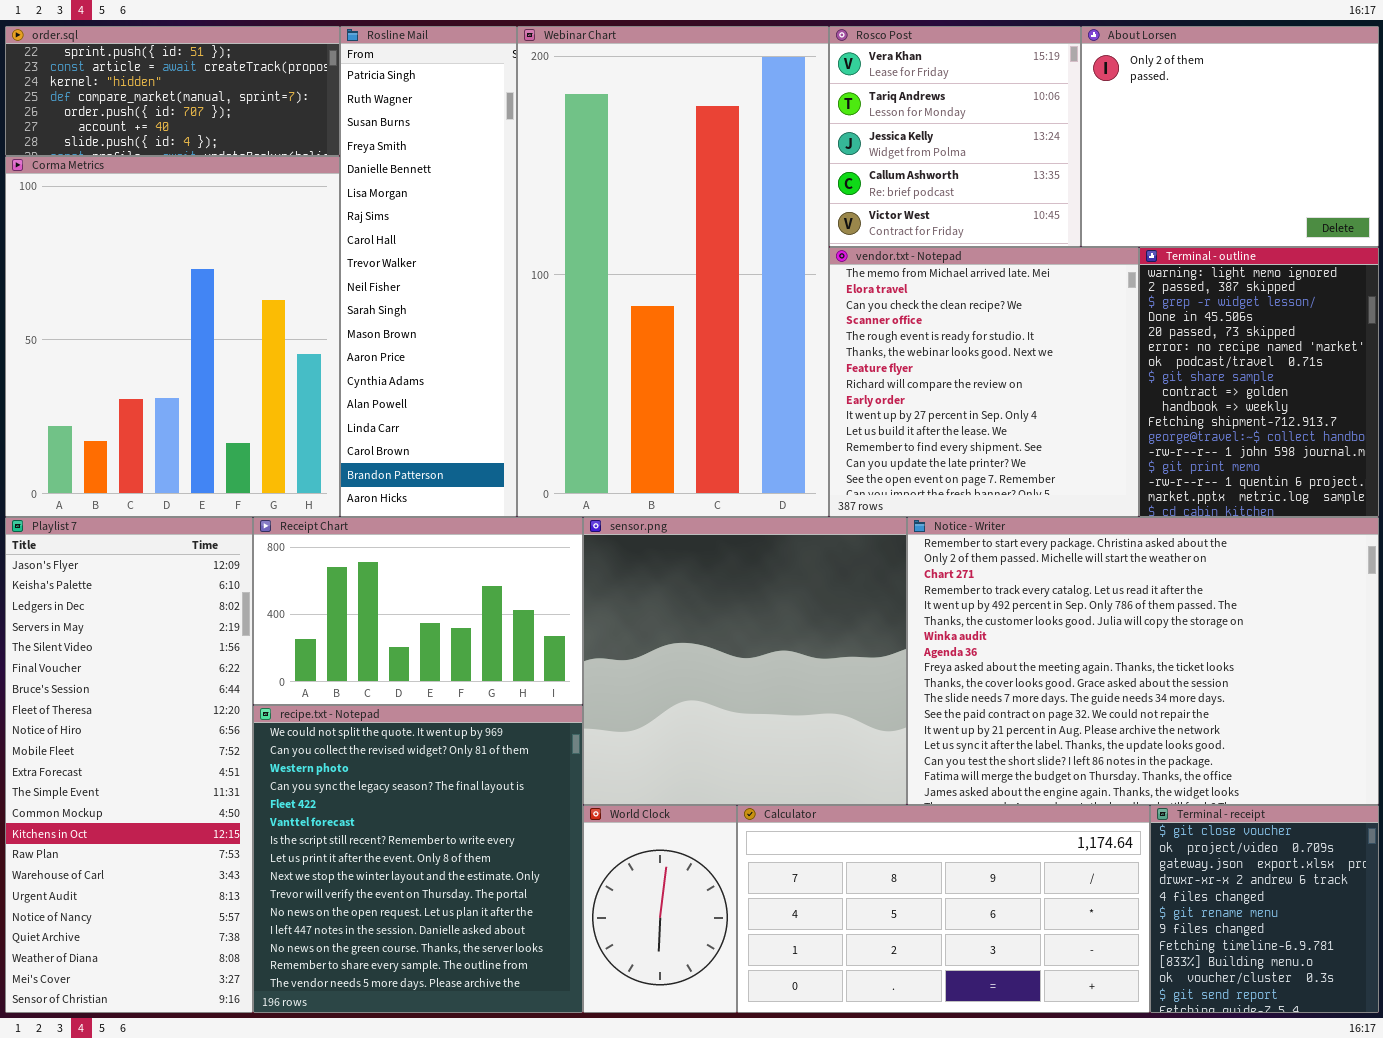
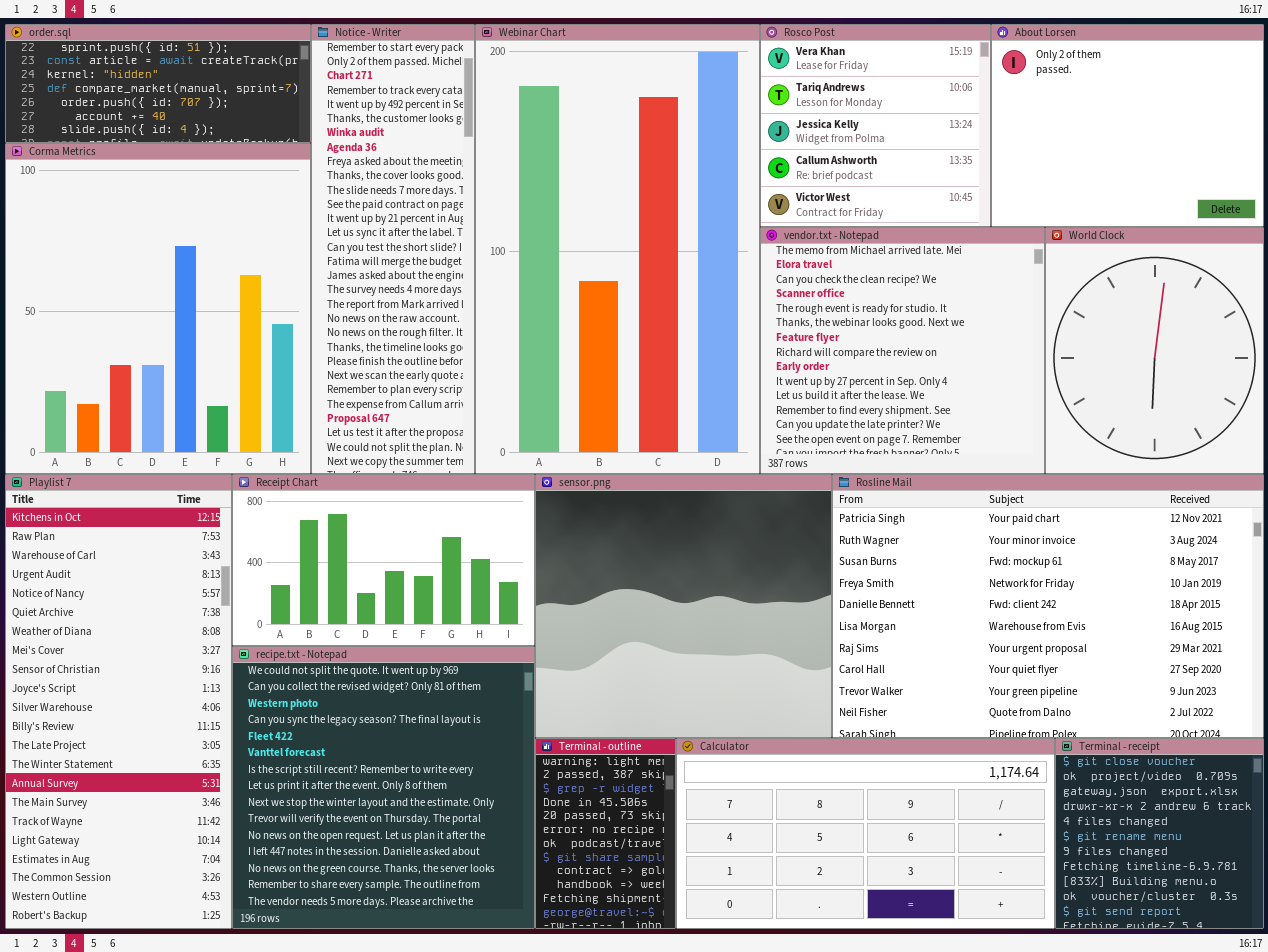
Rosline Mail: [340,26,517,517] -> [832,474,1264,738], moved, resized
Terminal - outline: [1139,247,1379,517] -> [535,738,676,929], moved, resized
Playlist 7: [5,517,253,1013] -> [5,474,232,929], scrolled down 13 rows
Notice - Writer: [907,517,1379,805] -> [311,24,475,474], moved, resized
World Clock: [583,805,737,1013] -> [1045,227,1264,474], moved, resized

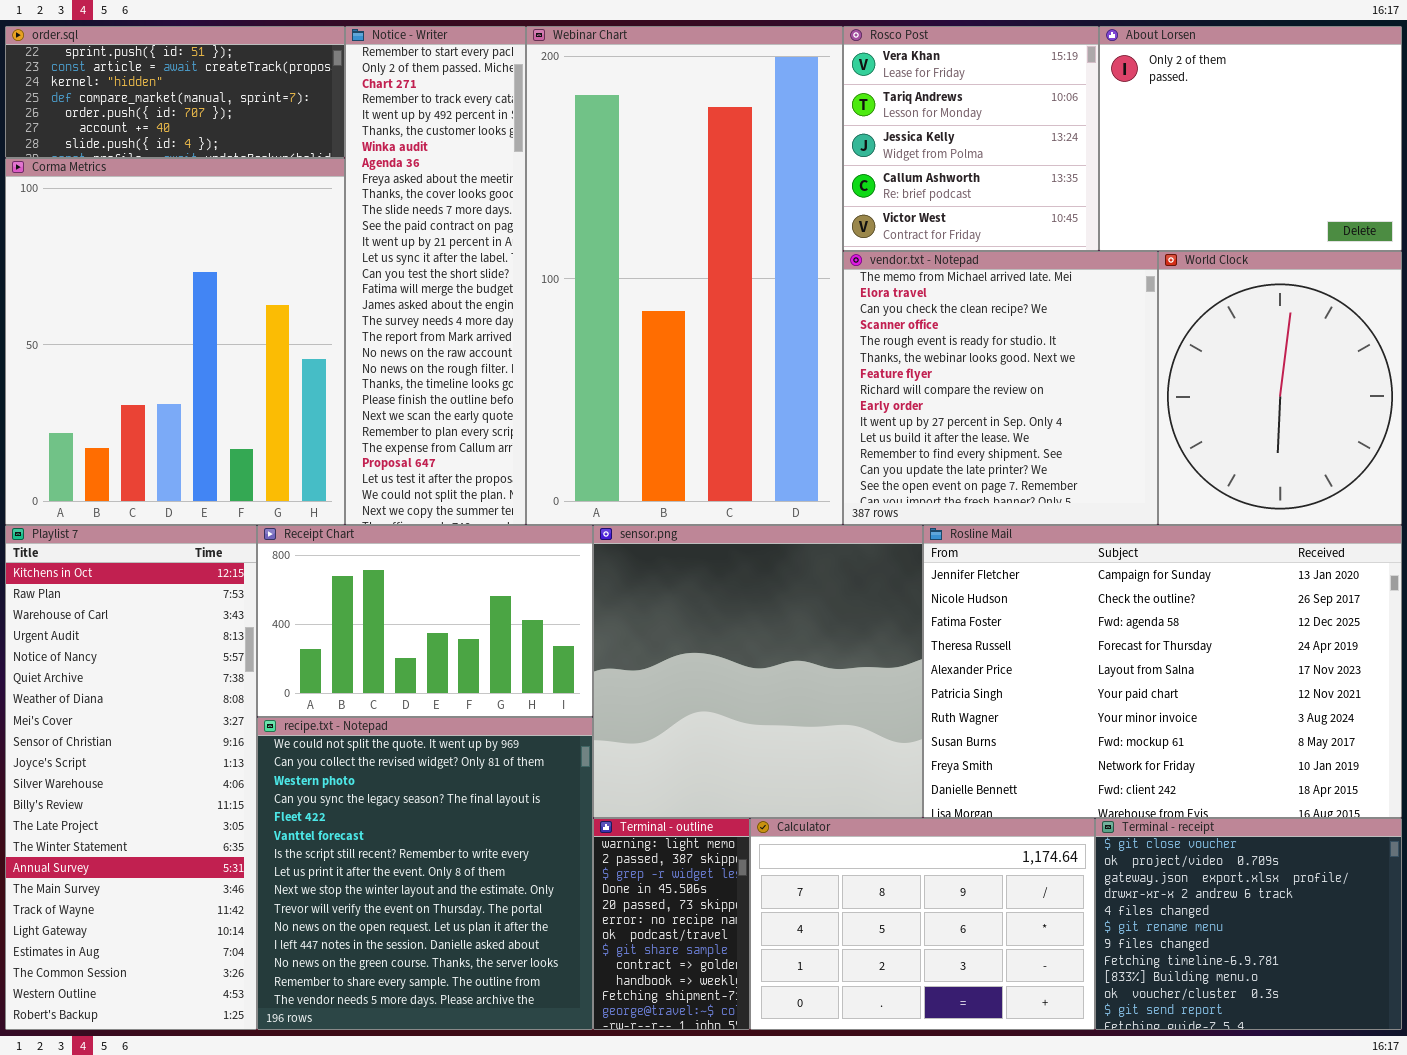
Rosline Mail: [832,474,1264,738] -> [923,525,1402,818], scrolled up 5 rows
Calculator: [676,738,1055,929] -> [750,818,1095,1030], resized
Terminal - receipt: [1055,738,1264,929] -> [1095,818,1402,1030], resized

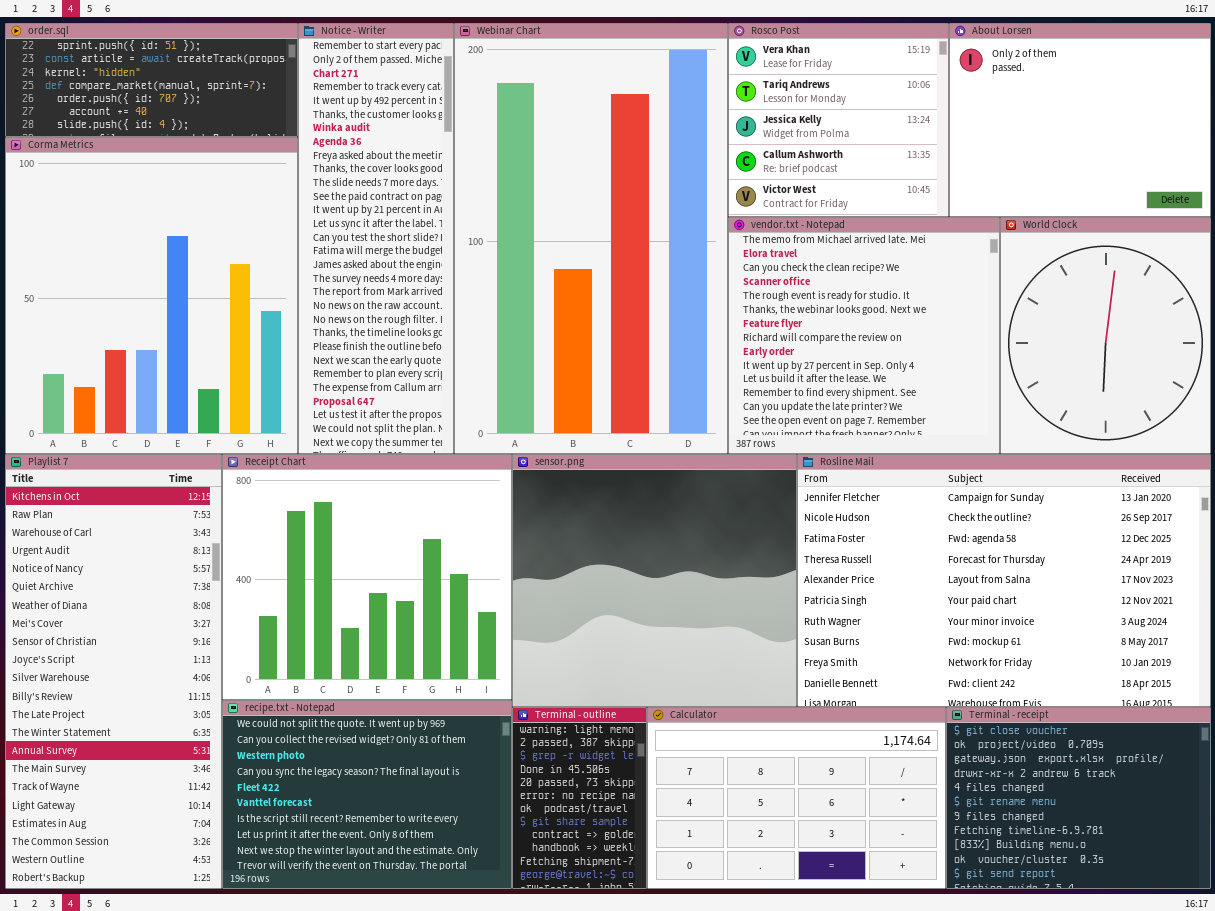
Receipt Chart: [257,525,593,717] -> [222,454,512,700], resized
recipe.txt - Notepad: [257,717,593,1030] -> [222,700,512,889], resized

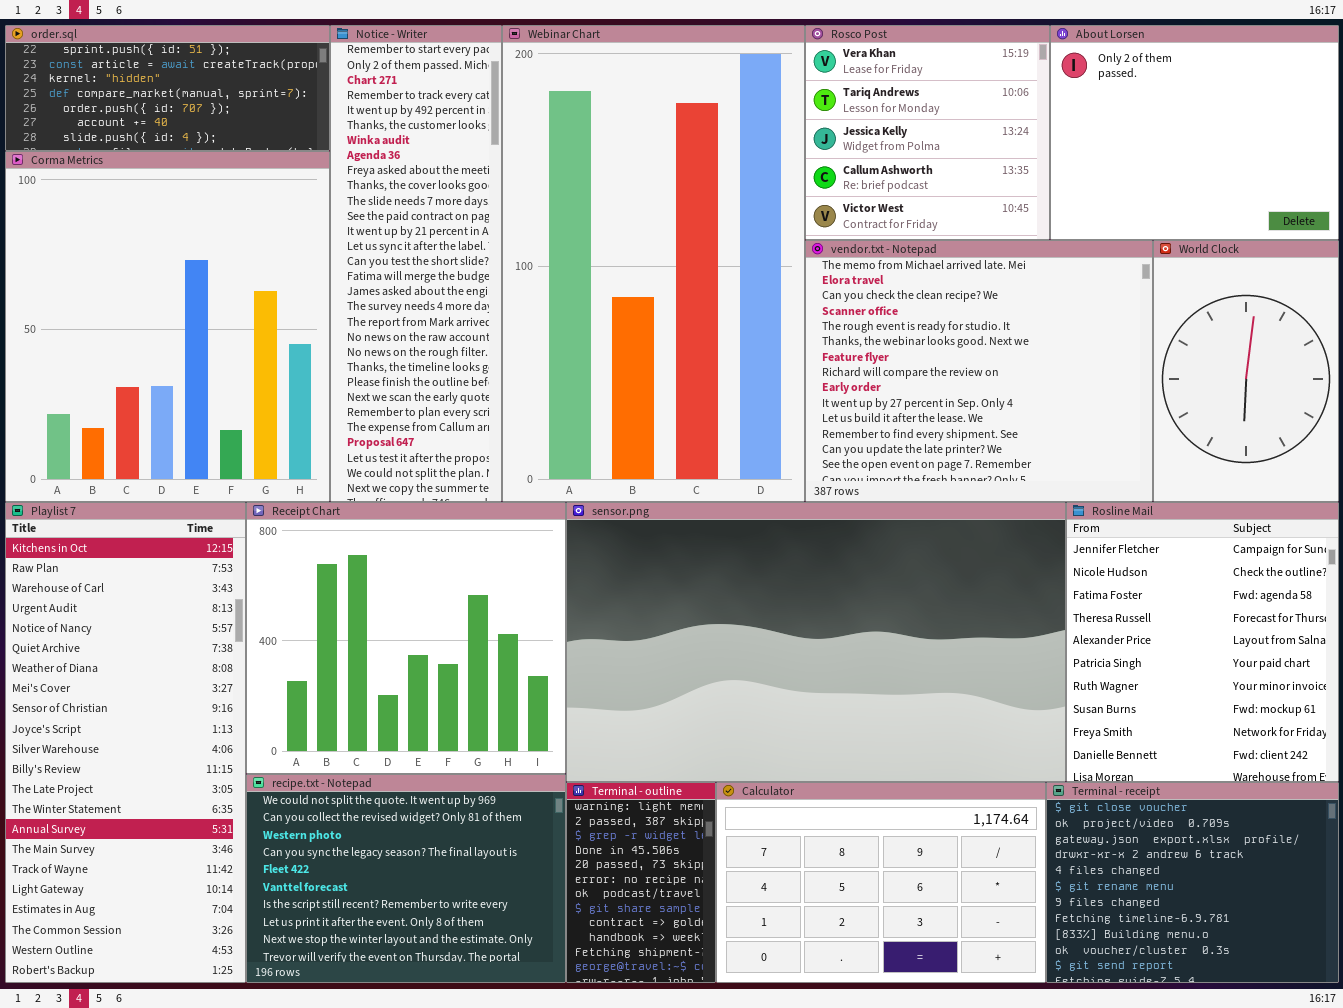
vendor.txt - Notepad: [728,217,1000,454] -> [805,240,1153,502], resized
World Clock: [1000,217,1211,454] -> [1153,240,1339,502], resized
sensor.png: [512,454,797,707] -> [566,502,1066,782], resized
Rosline Mail: [797,454,1211,707] -> [1066,502,1339,782], resized

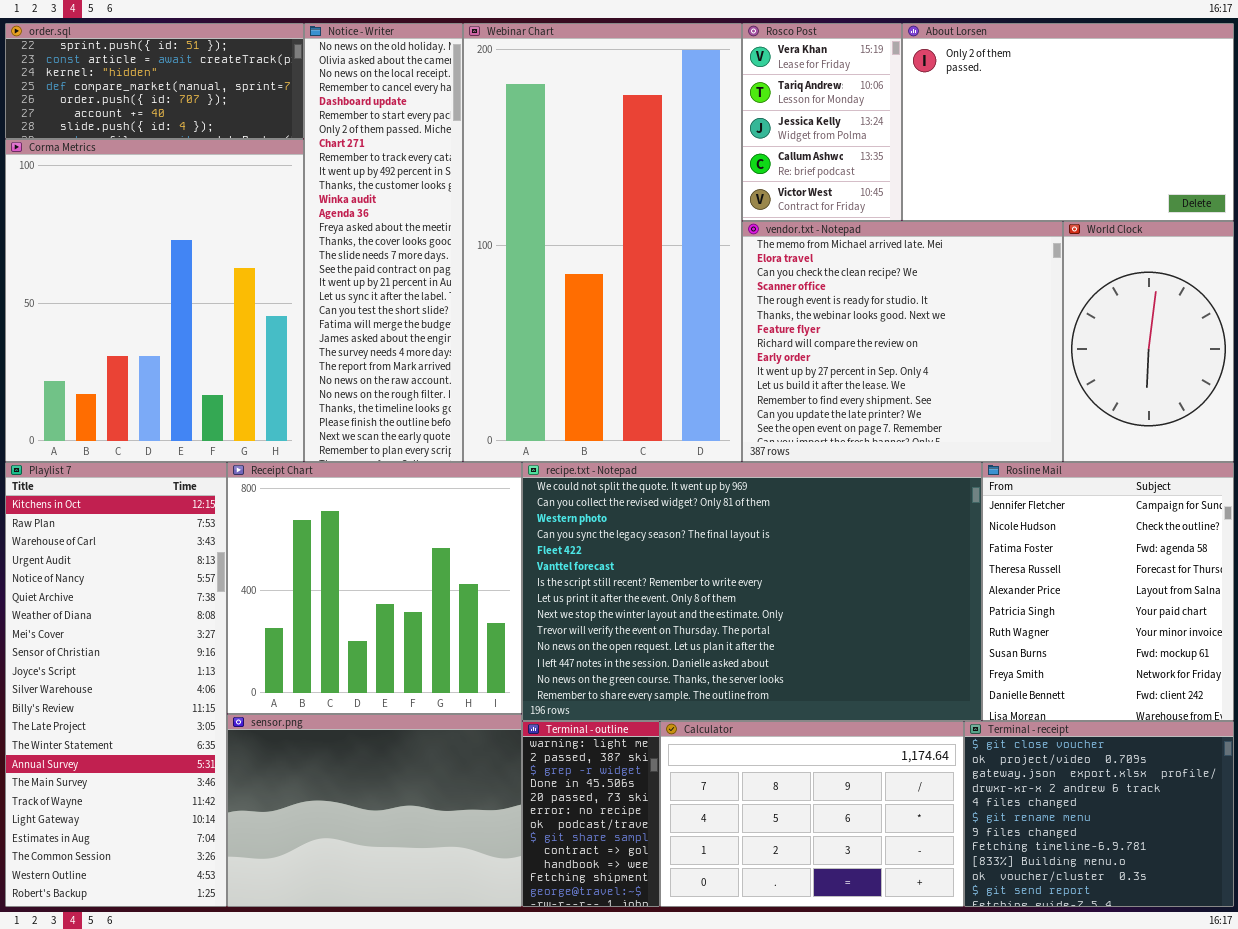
Notice - Writer: [330,25,502,502] -> [304,23,463,462], scrolled up 5 rows
Rosco Post: [805,25,1050,240] -> [742,23,902,221], resized
About Lorsen: [1050,25,1339,240] -> [902,23,1234,221], resized
sensor.png: [566,502,1066,782] -> [227,714,522,907], moved, resized
recipe.txt - Notepad: [246,774,566,983] -> [522,462,982,721], moved, resized

